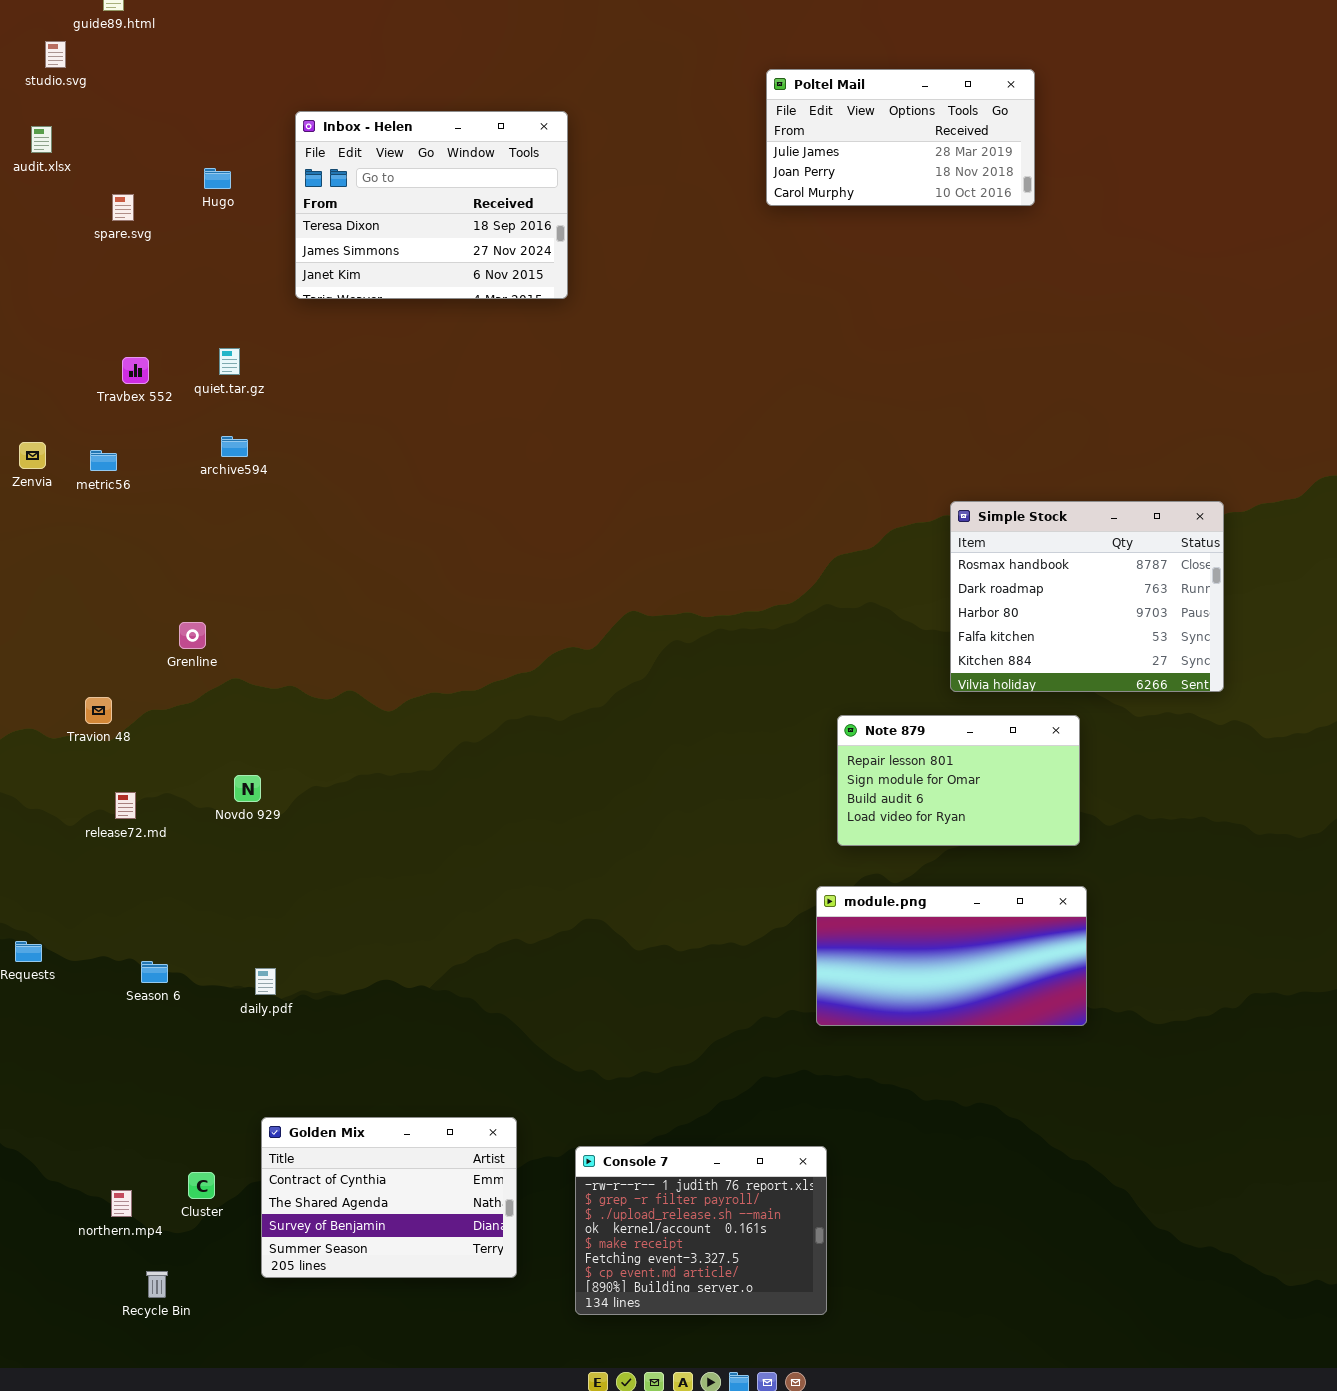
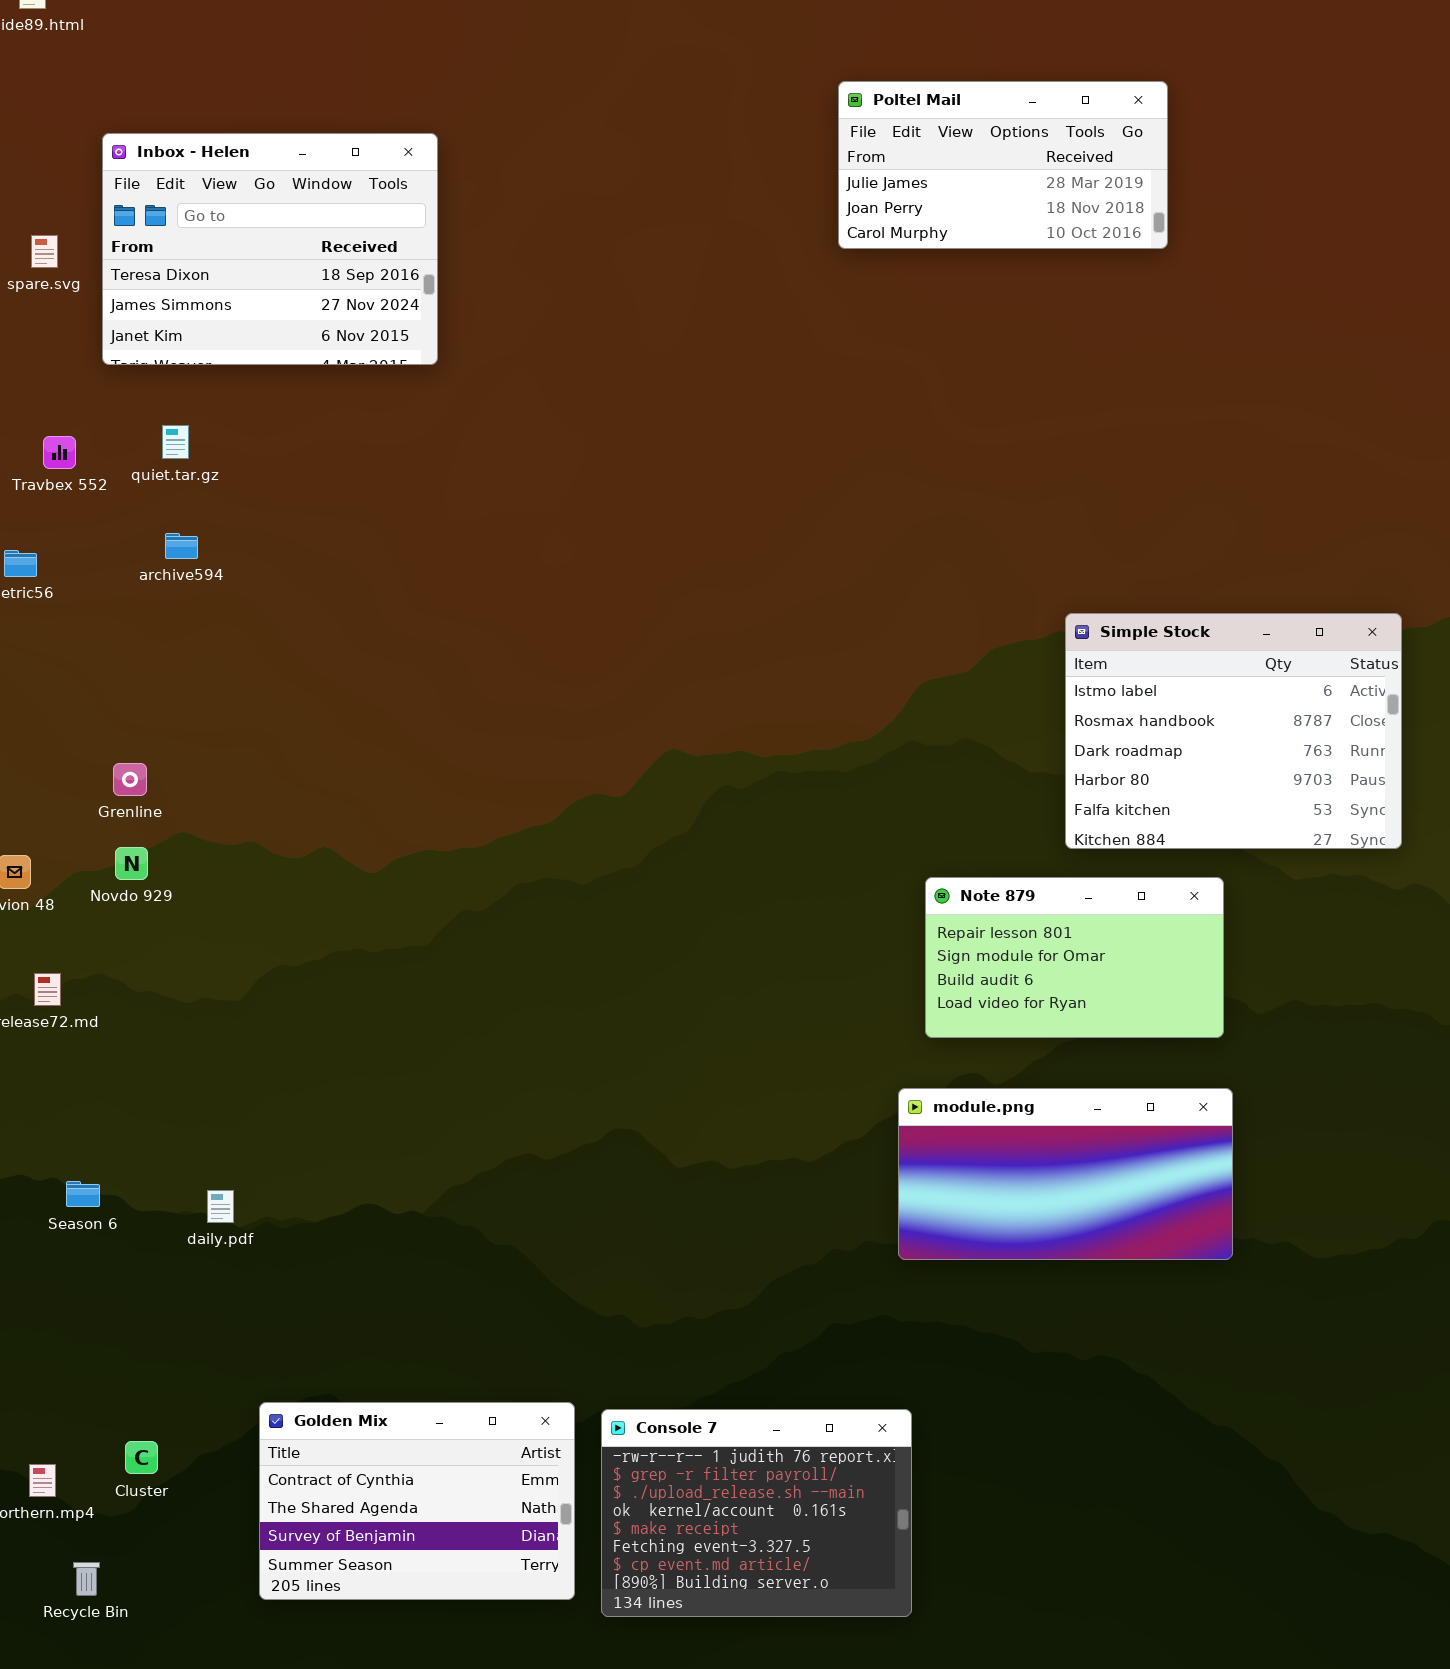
Inbox - Helen: [295,111,568,299] -> [102,133,438,365], moved
Simple Stock: [950,501,1224,692] -> [1065,613,1402,849], scrolled up 1 row
Novdo 929: [234,775,261,802] -> [115,847,148,880], moved
Golden Mix: [261,1117,517,1278] -> [259,1402,575,1600], moved

